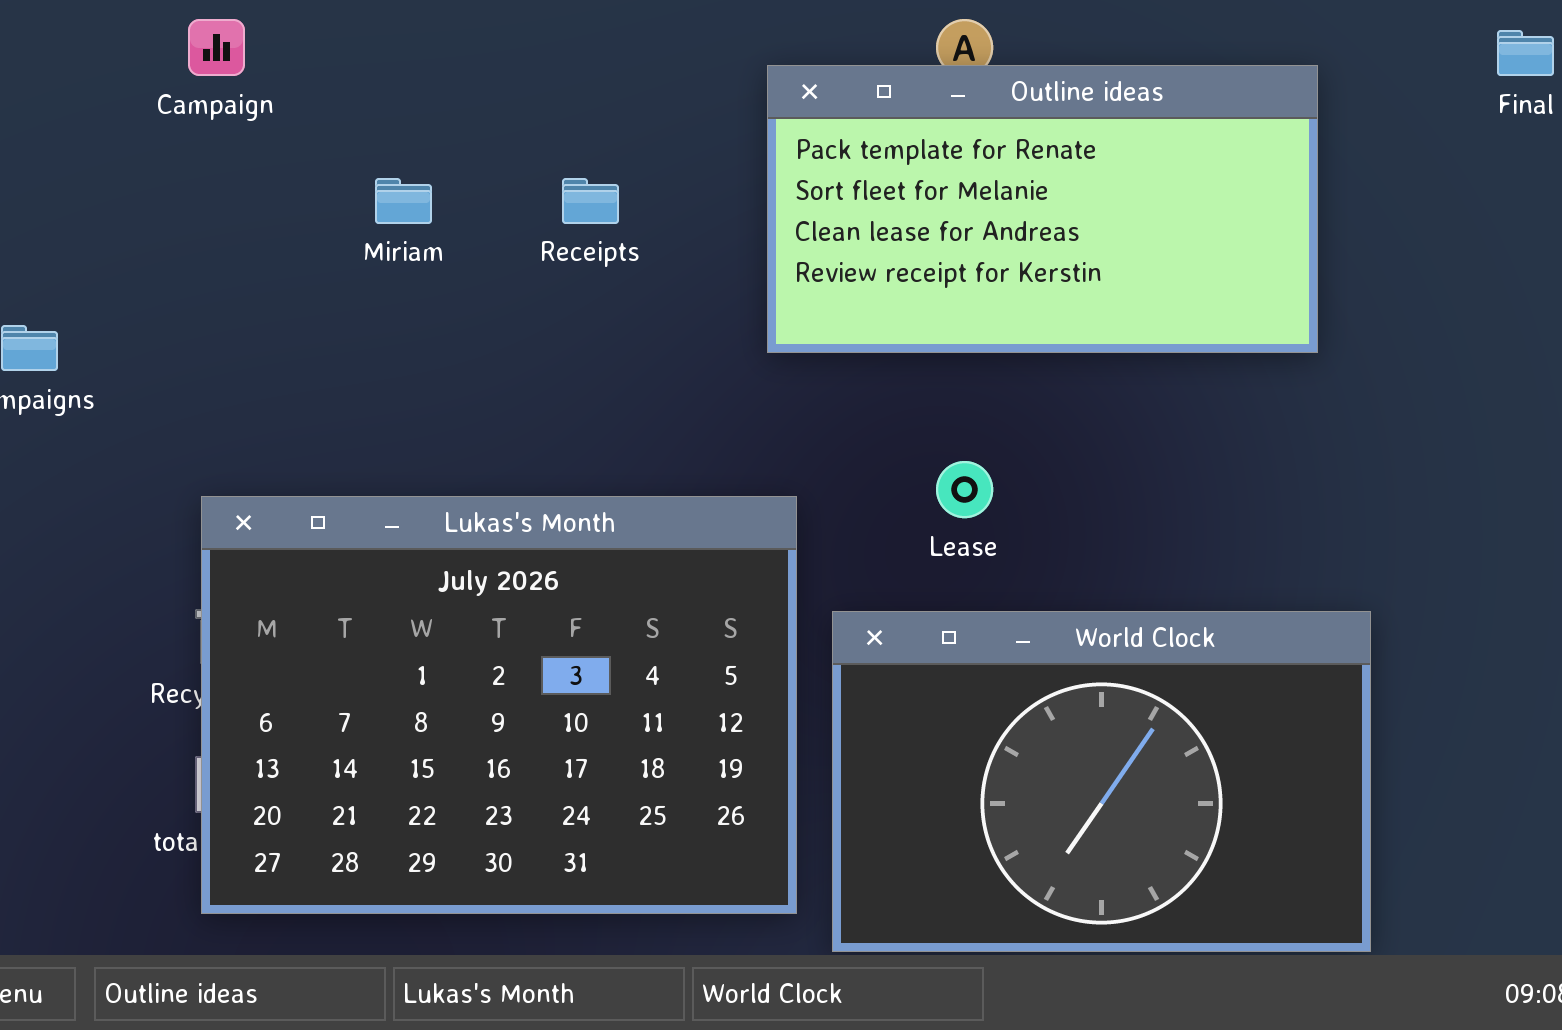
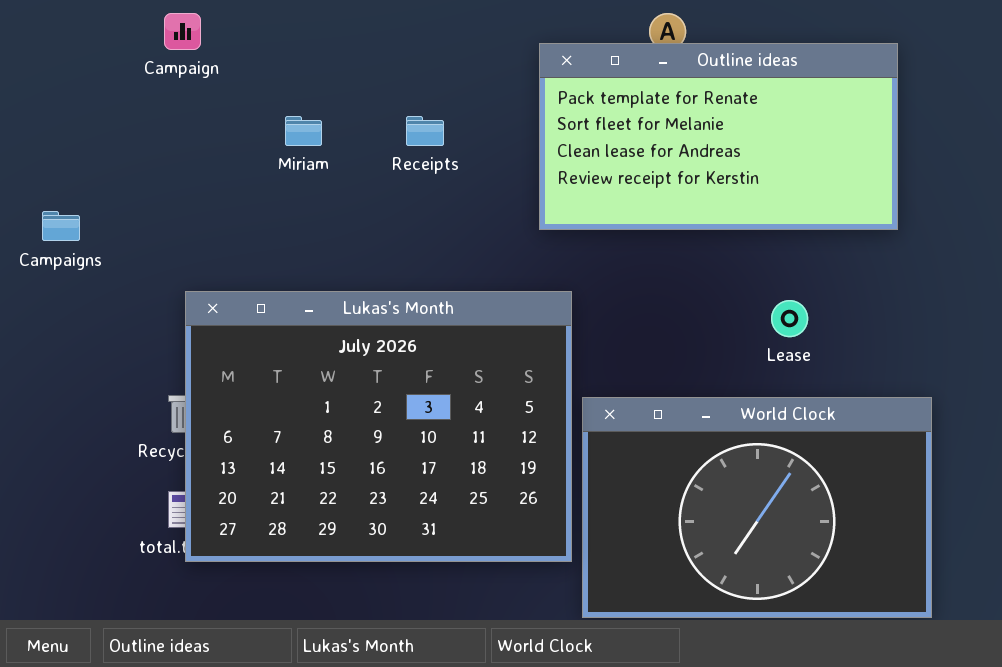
Lease: [936,461,993,518] -> [771,300,808,337], moved
Lukas's Month: [201,496,797,914] -> [185,291,572,562], moved

